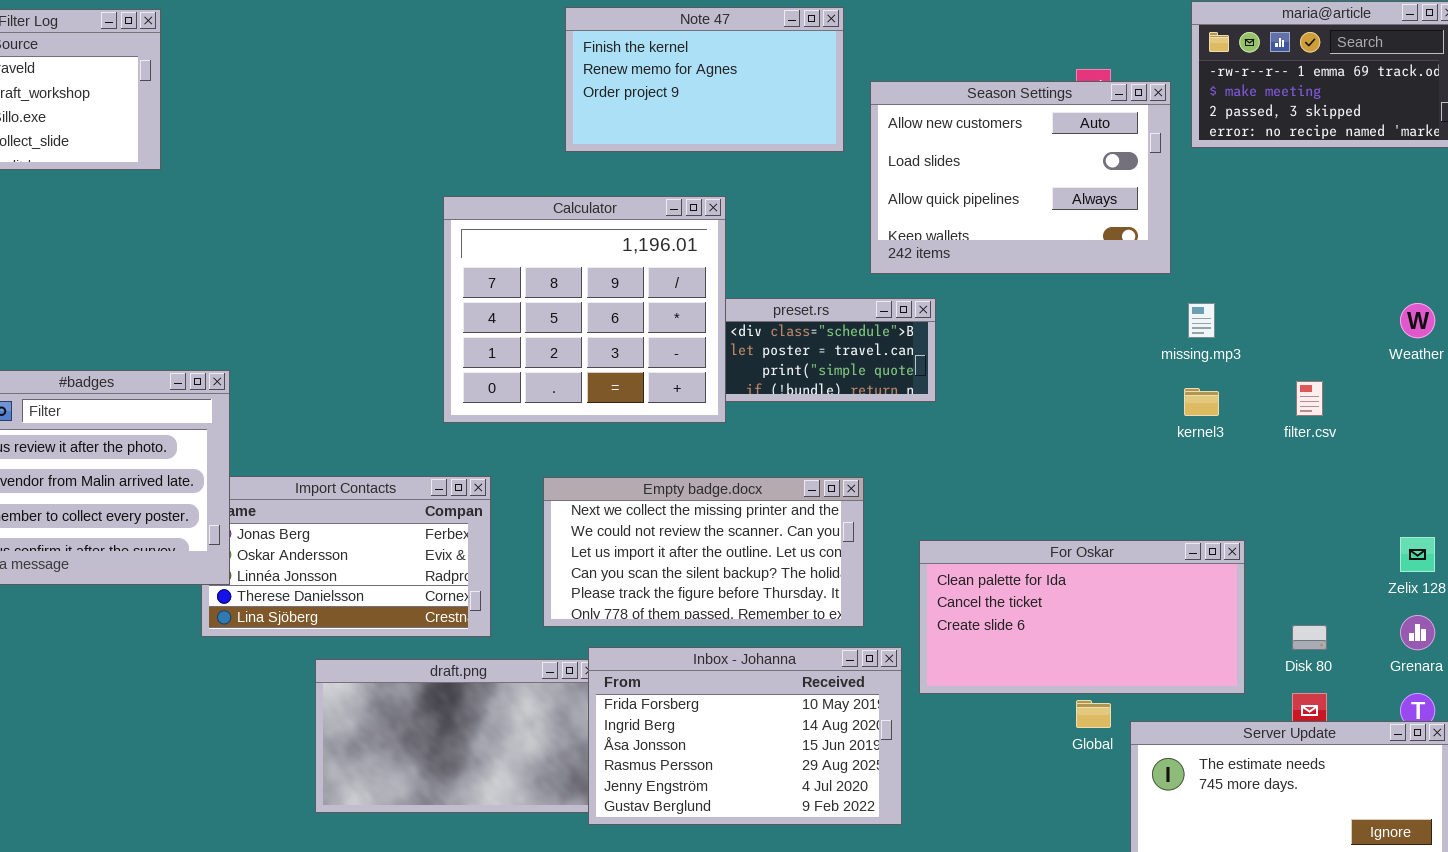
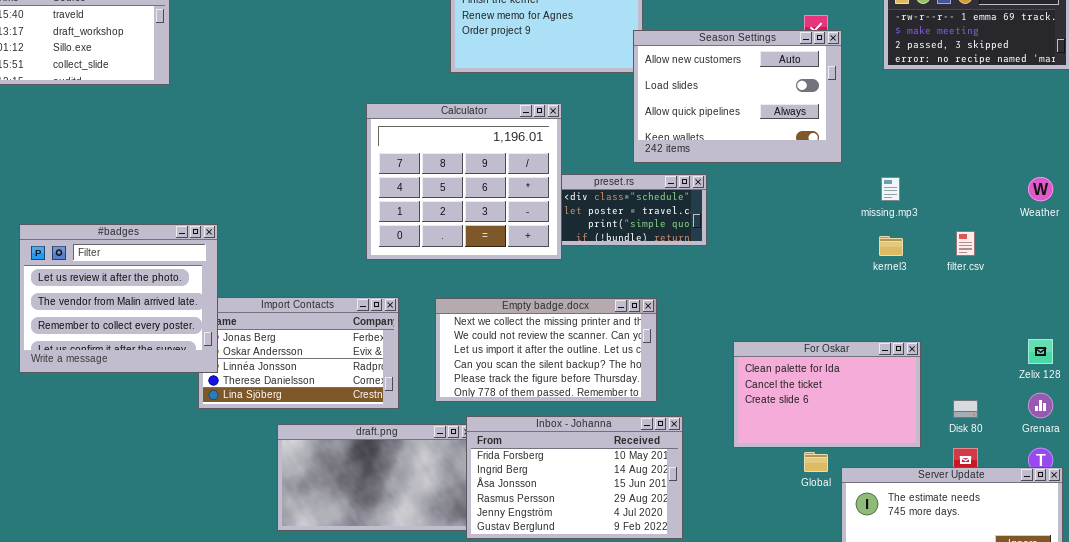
Season Settings: [870,81,1171,274] -> [633,30,842,163], moved
For Oskar: [919,540,1245,694] -> [733,341,921,448], resized

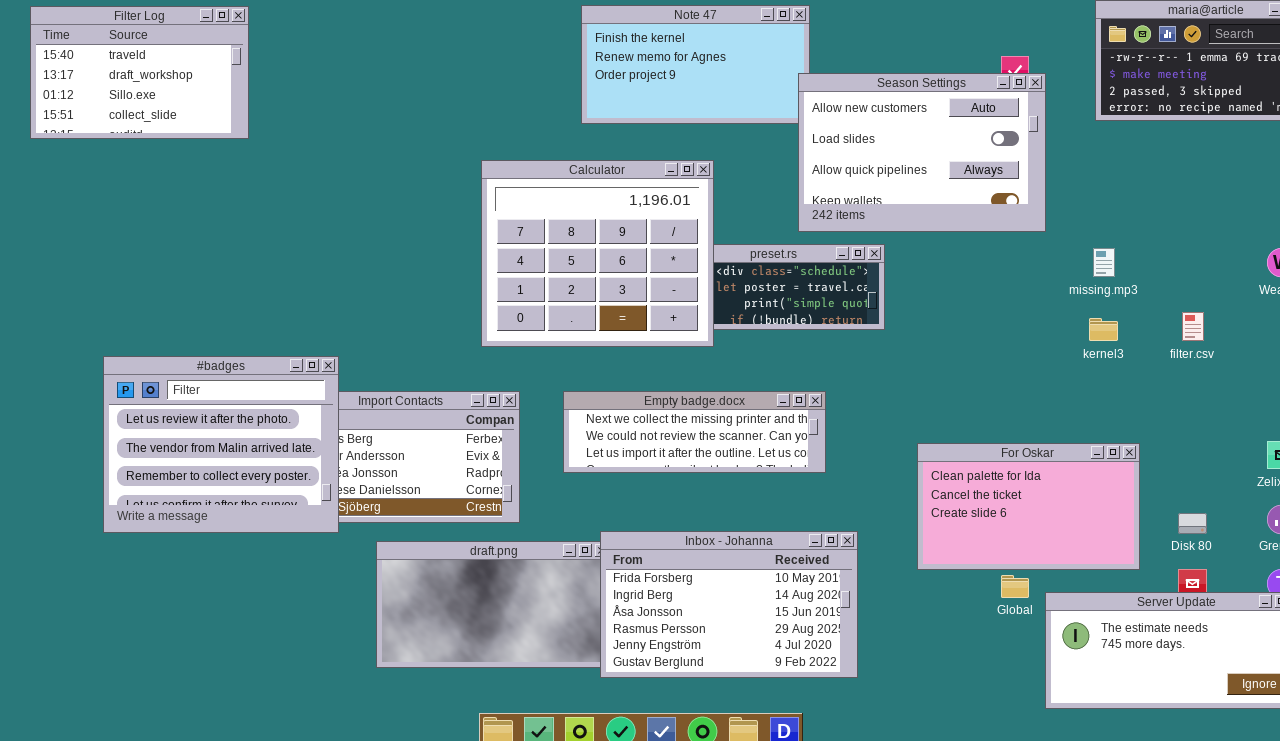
#badges: [19,224,218,373] -> [103,356,339,533], moved
Empty badge.docx: [435,298,657,402] -> [563,391,826,473], resized

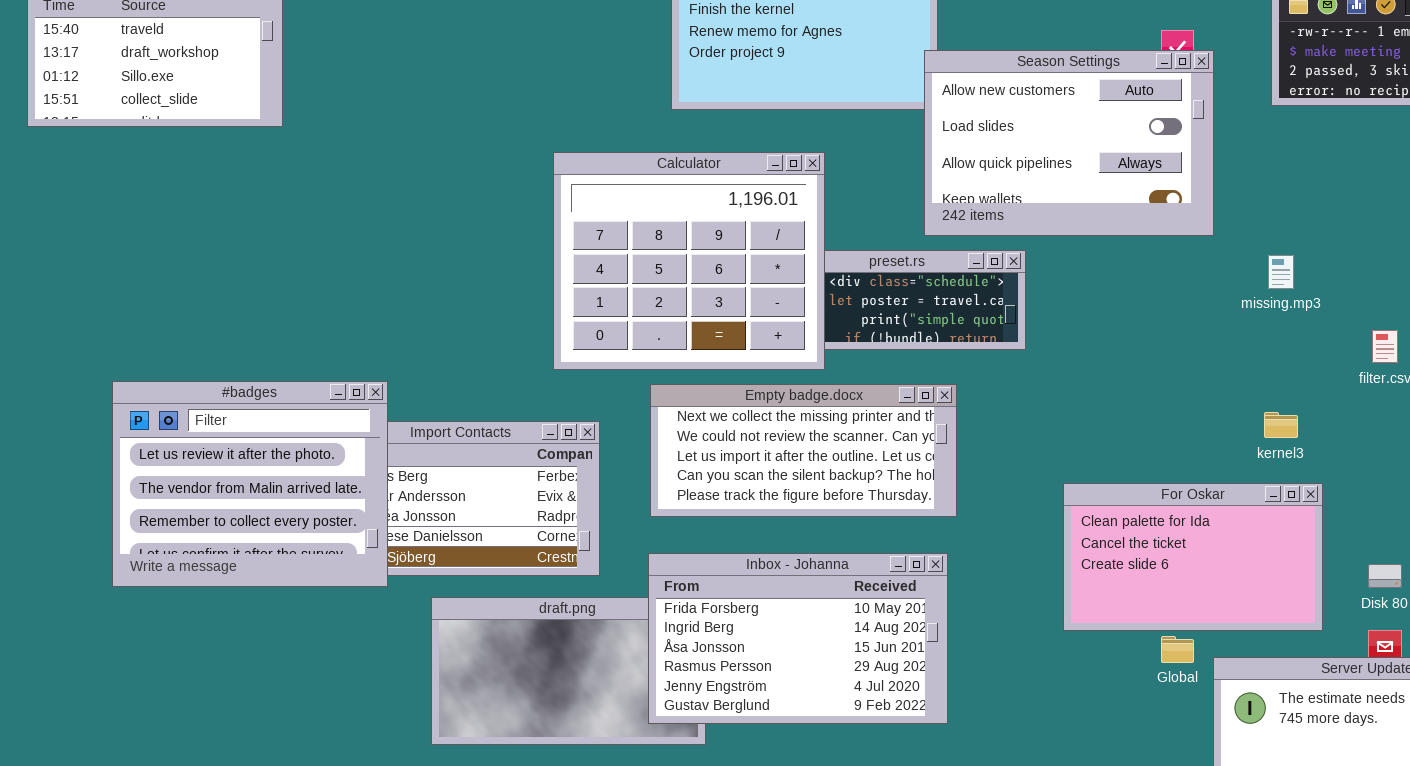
kernel3: [1089,318,1118,341] -> [1264,412,1298,438], moved
Empty badge.docx: [563,391,826,473] -> [650,384,957,517], resized
Inbox - Johanna: [600,531,858,678] -> [648,553,948,724], moved

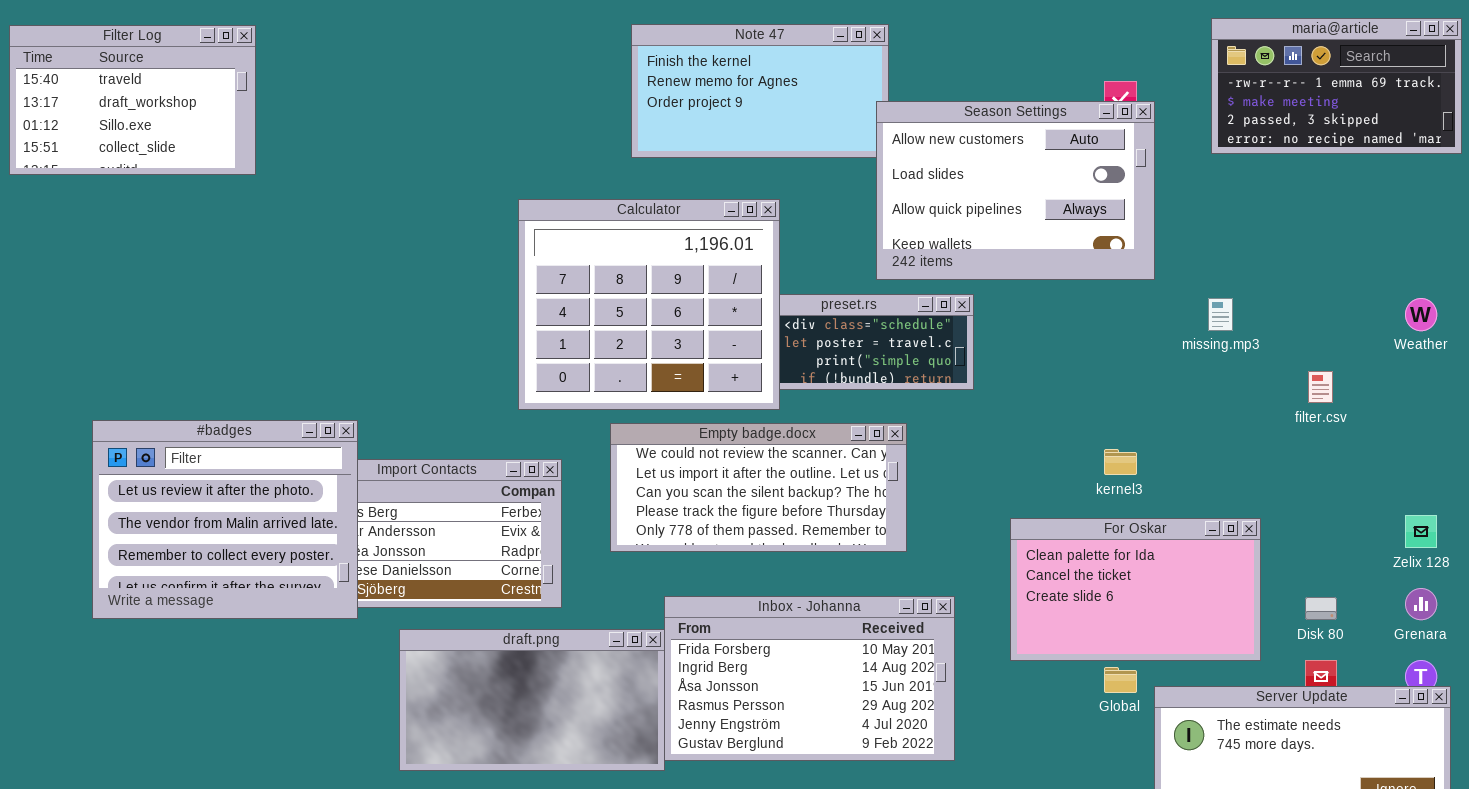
Empty badge.docx: [650,384,957,517] -> [610,423,907,552], scrolled down 1 row
kernel3: [1264,412,1298,438] -> [1104,449,1137,475], moved
Inbox - Johanna: [648,553,948,724] -> [664,596,955,761], moved

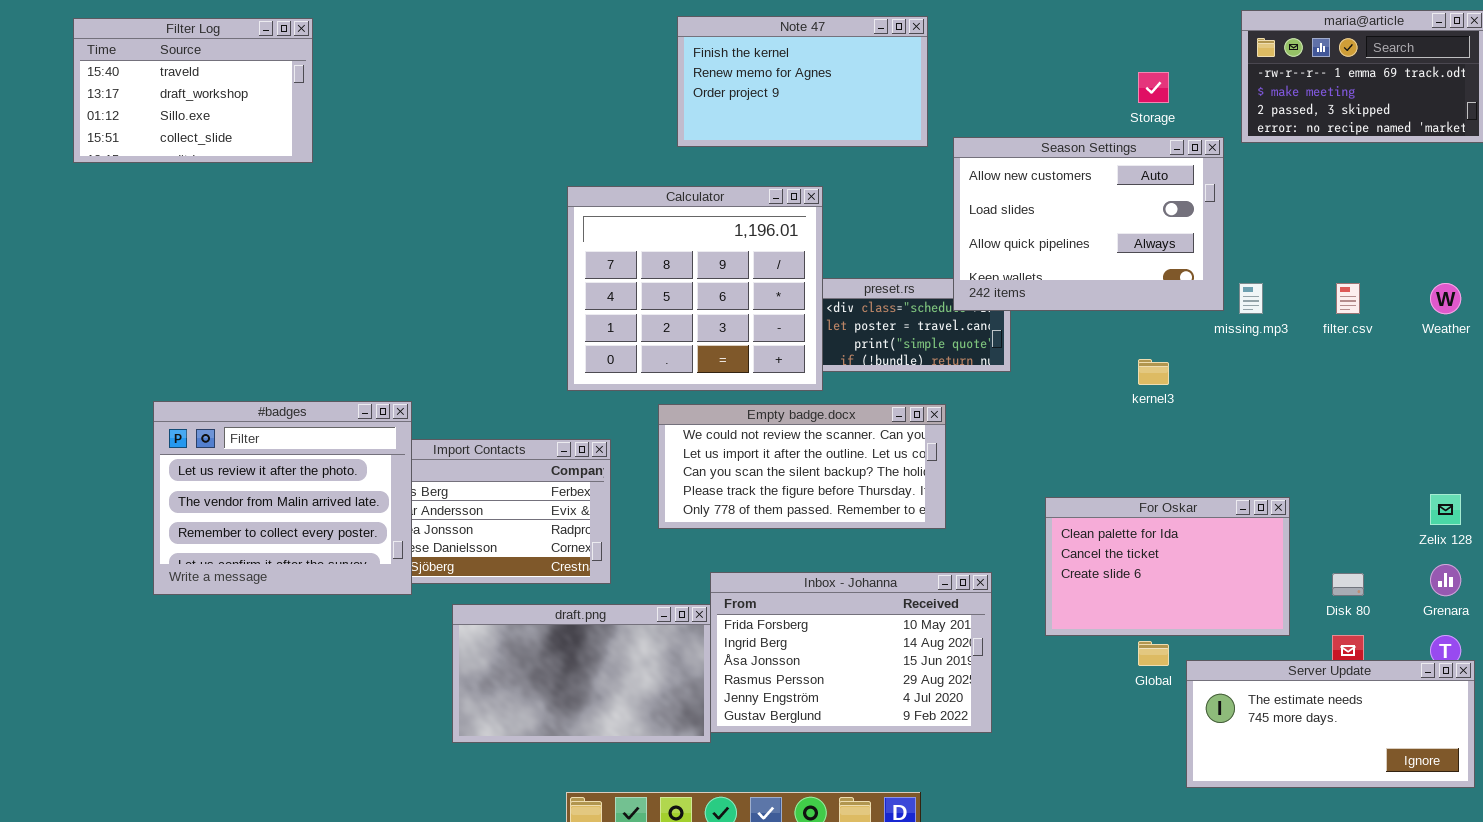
Season Settings: [876,101,1155,280] -> [953,137,1224,311], moved
filter.csv: [1308,371,1333,403] -> [1336,283,1360,314], moved
kernel3: [1104,449,1137,475] -> [1138,359,1169,385], moved

